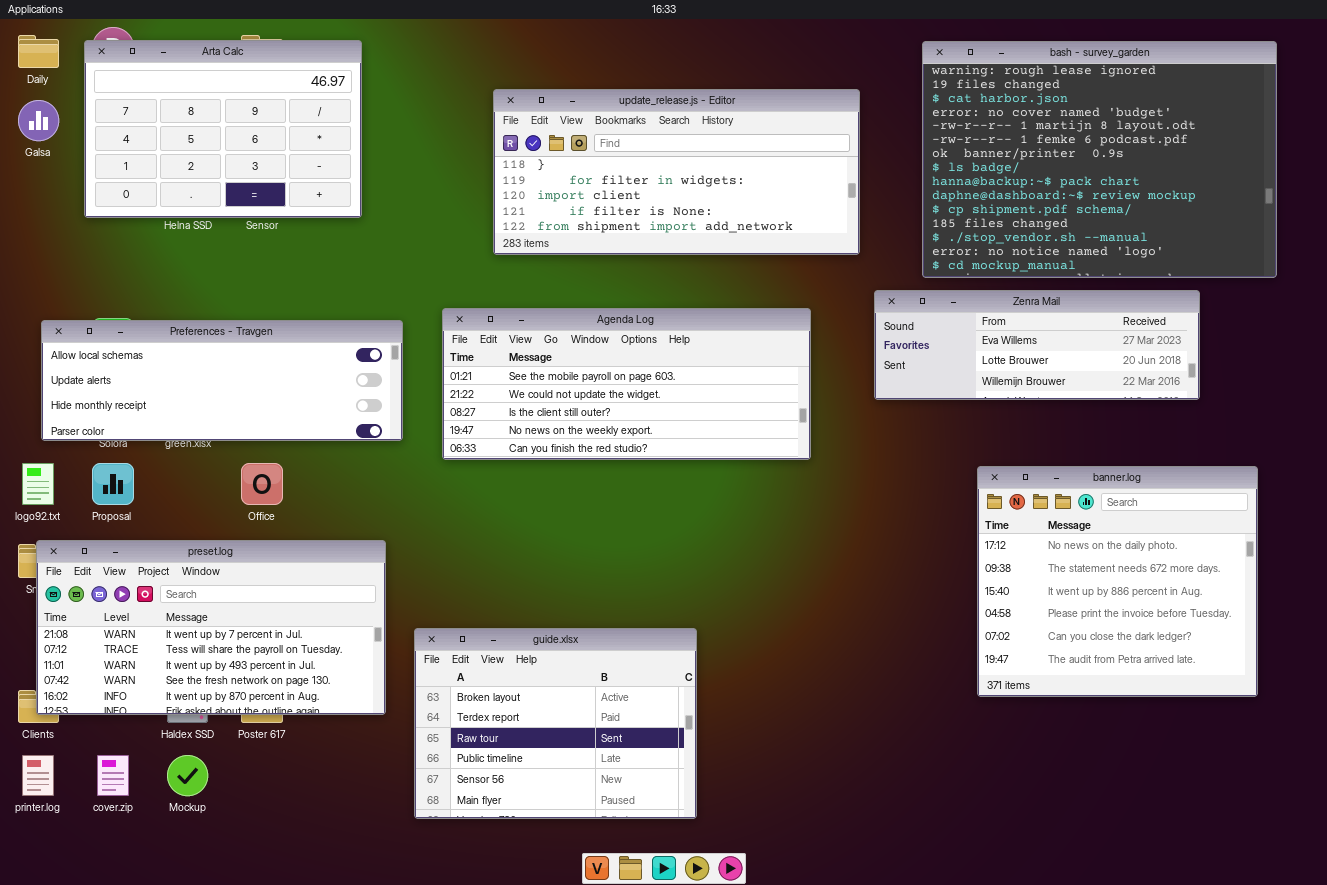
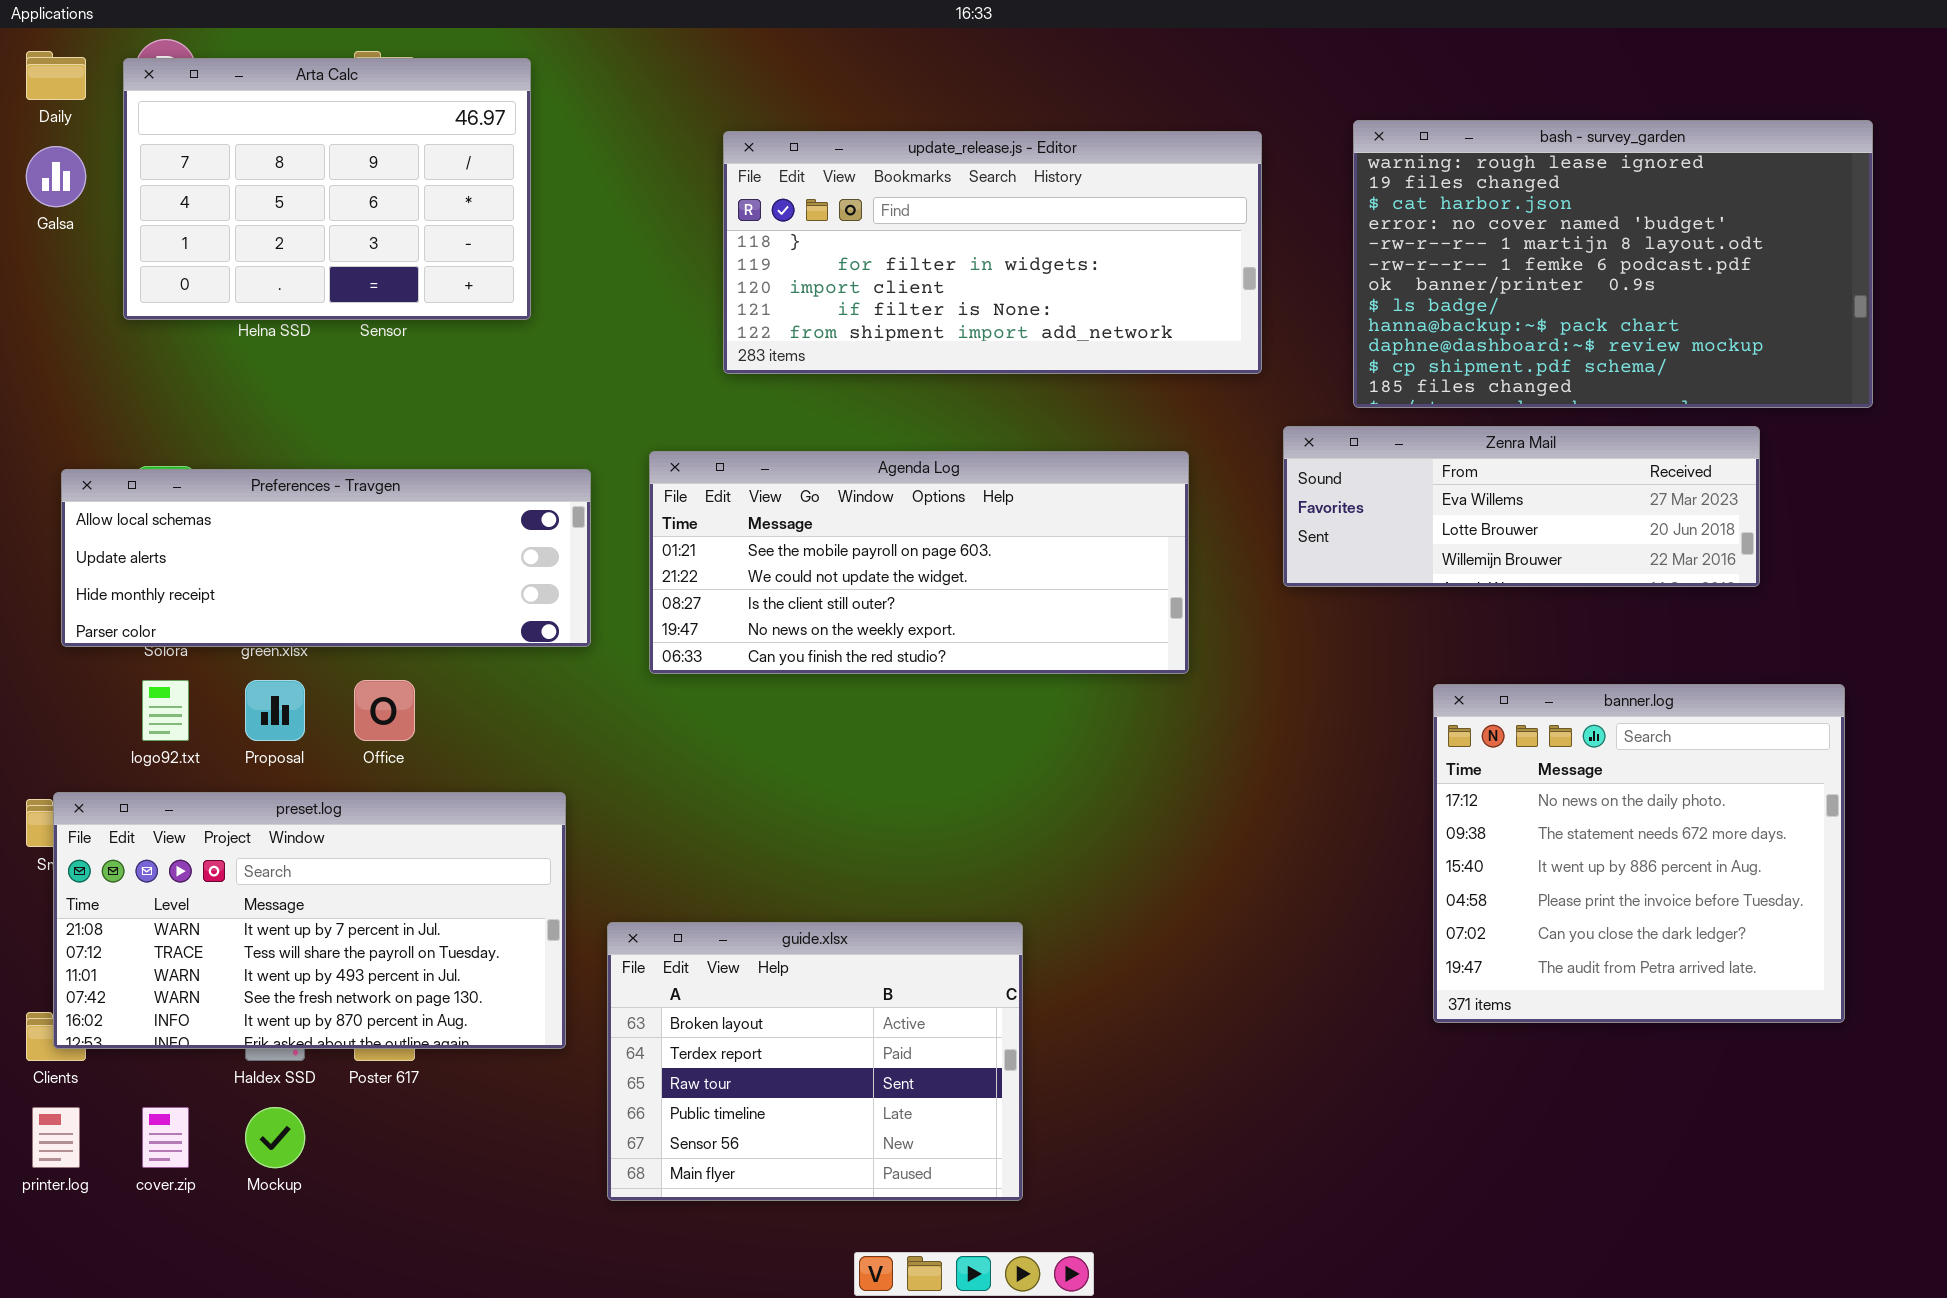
bash - survey_garden: [922,41,1277,278] -> [1353,120,1873,408], resized
logo92.txt: [22,463,54,505] -> [142,680,189,741], moved
Proposal: [92,463,134,505] -> [245,680,305,741], moved

